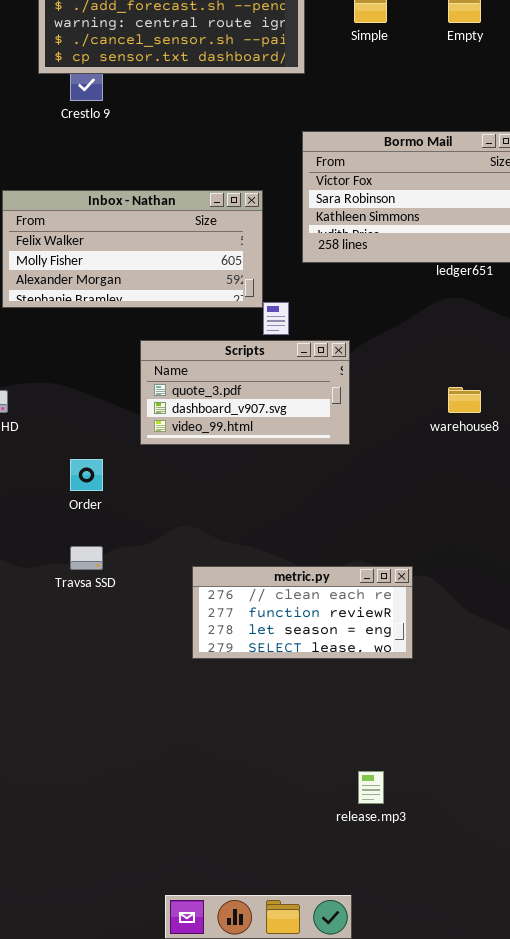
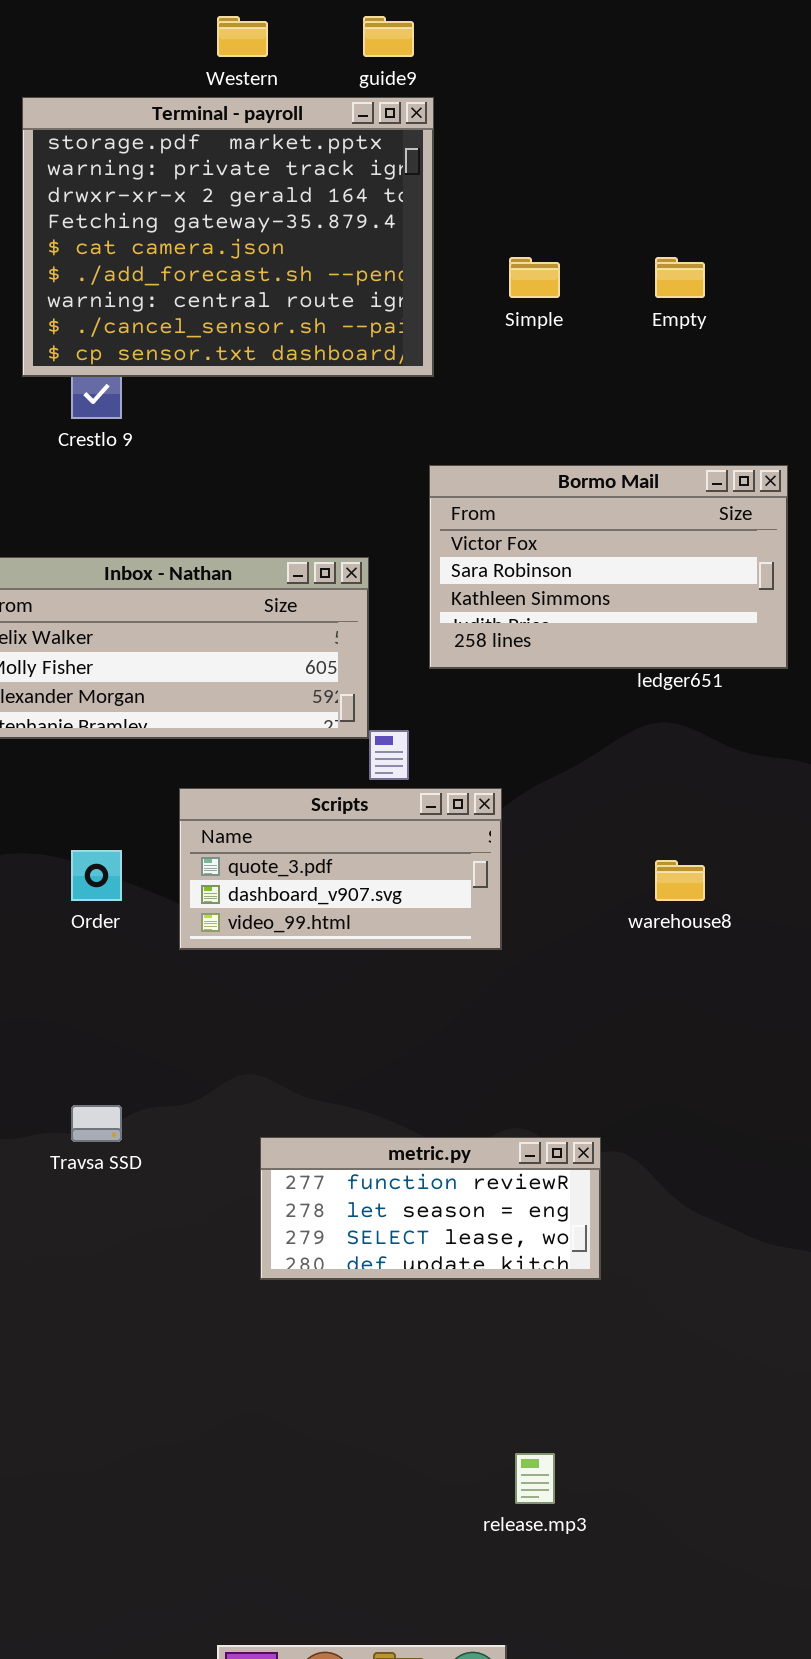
Order: [70,459,103,491] -> [71,850,122,901], moved
metric.py: [192,566,413,659] -> [260,1137,601,1280], scrolled down 1 row

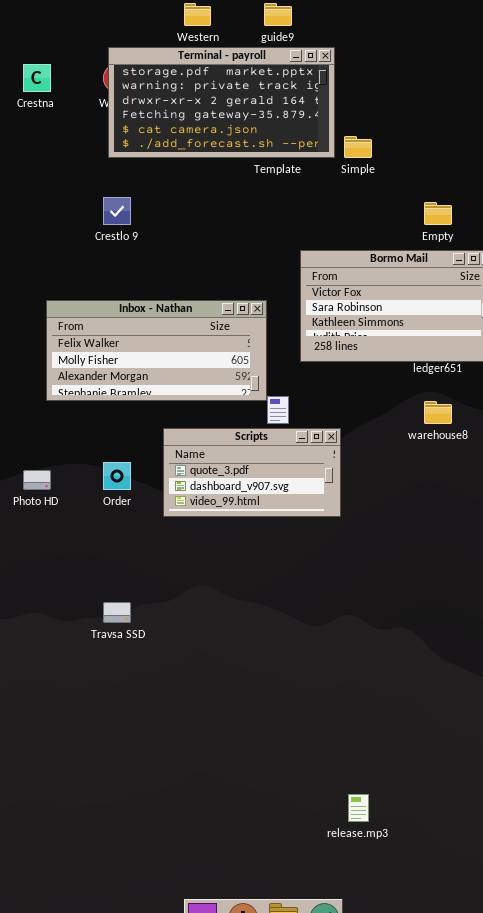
Terminal - payroll: [22,97,434,377] -> [108,47,335,158], moved, resized
Empty: [655,257,705,298] -> [424,202,452,225], moved
warehouse8: [655,860,705,901] -> [424,401,452,424], moved
metric.py: [260,1137,601,1280] -> none, closed

